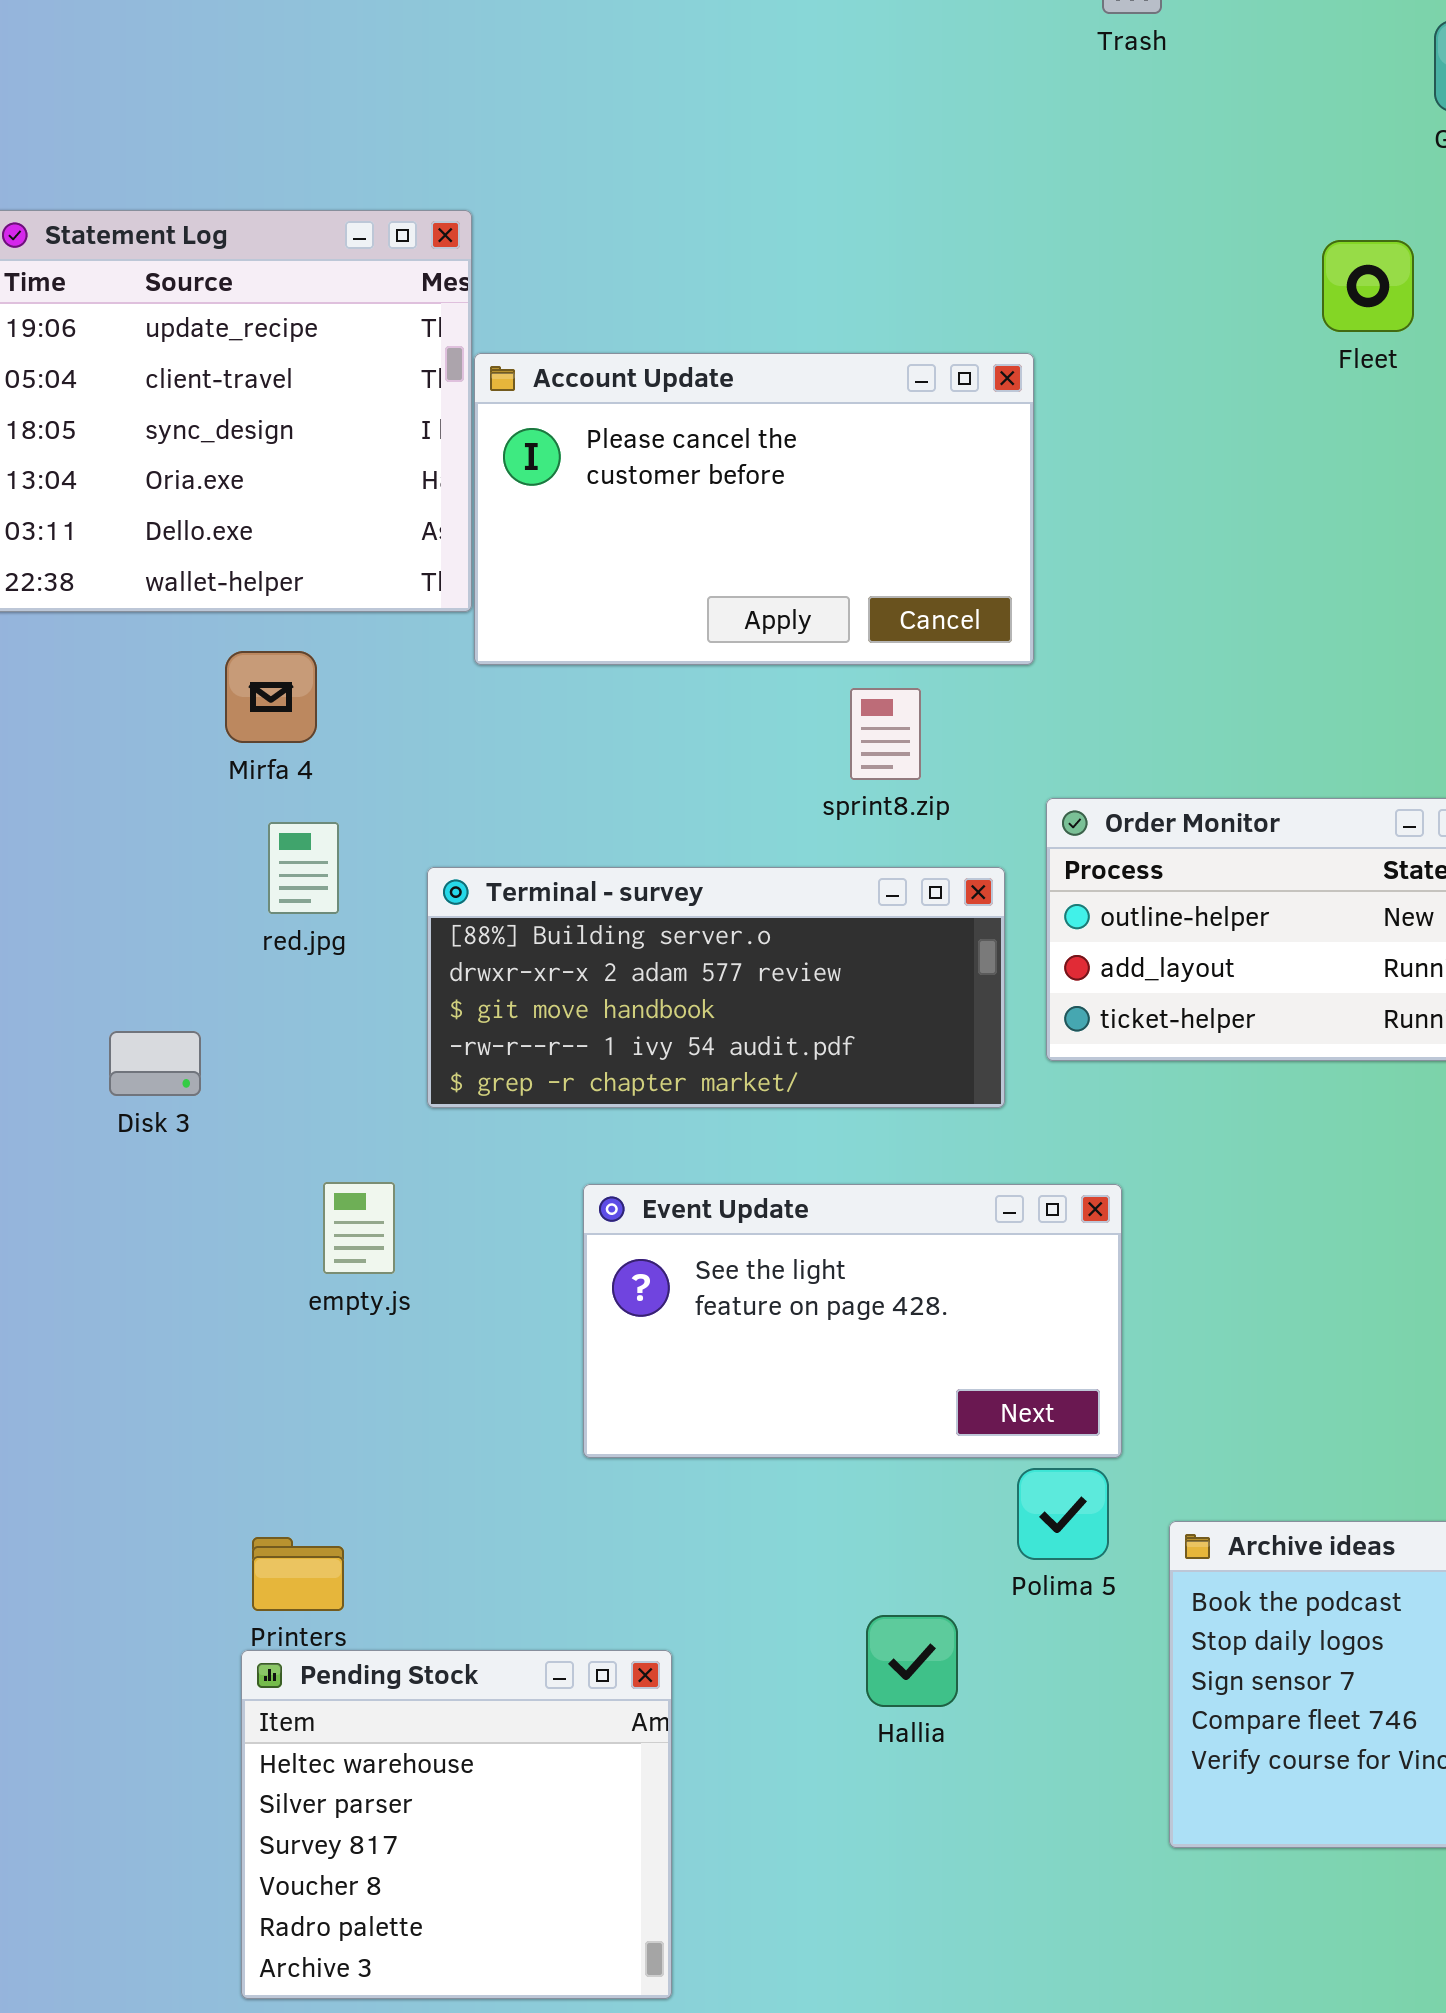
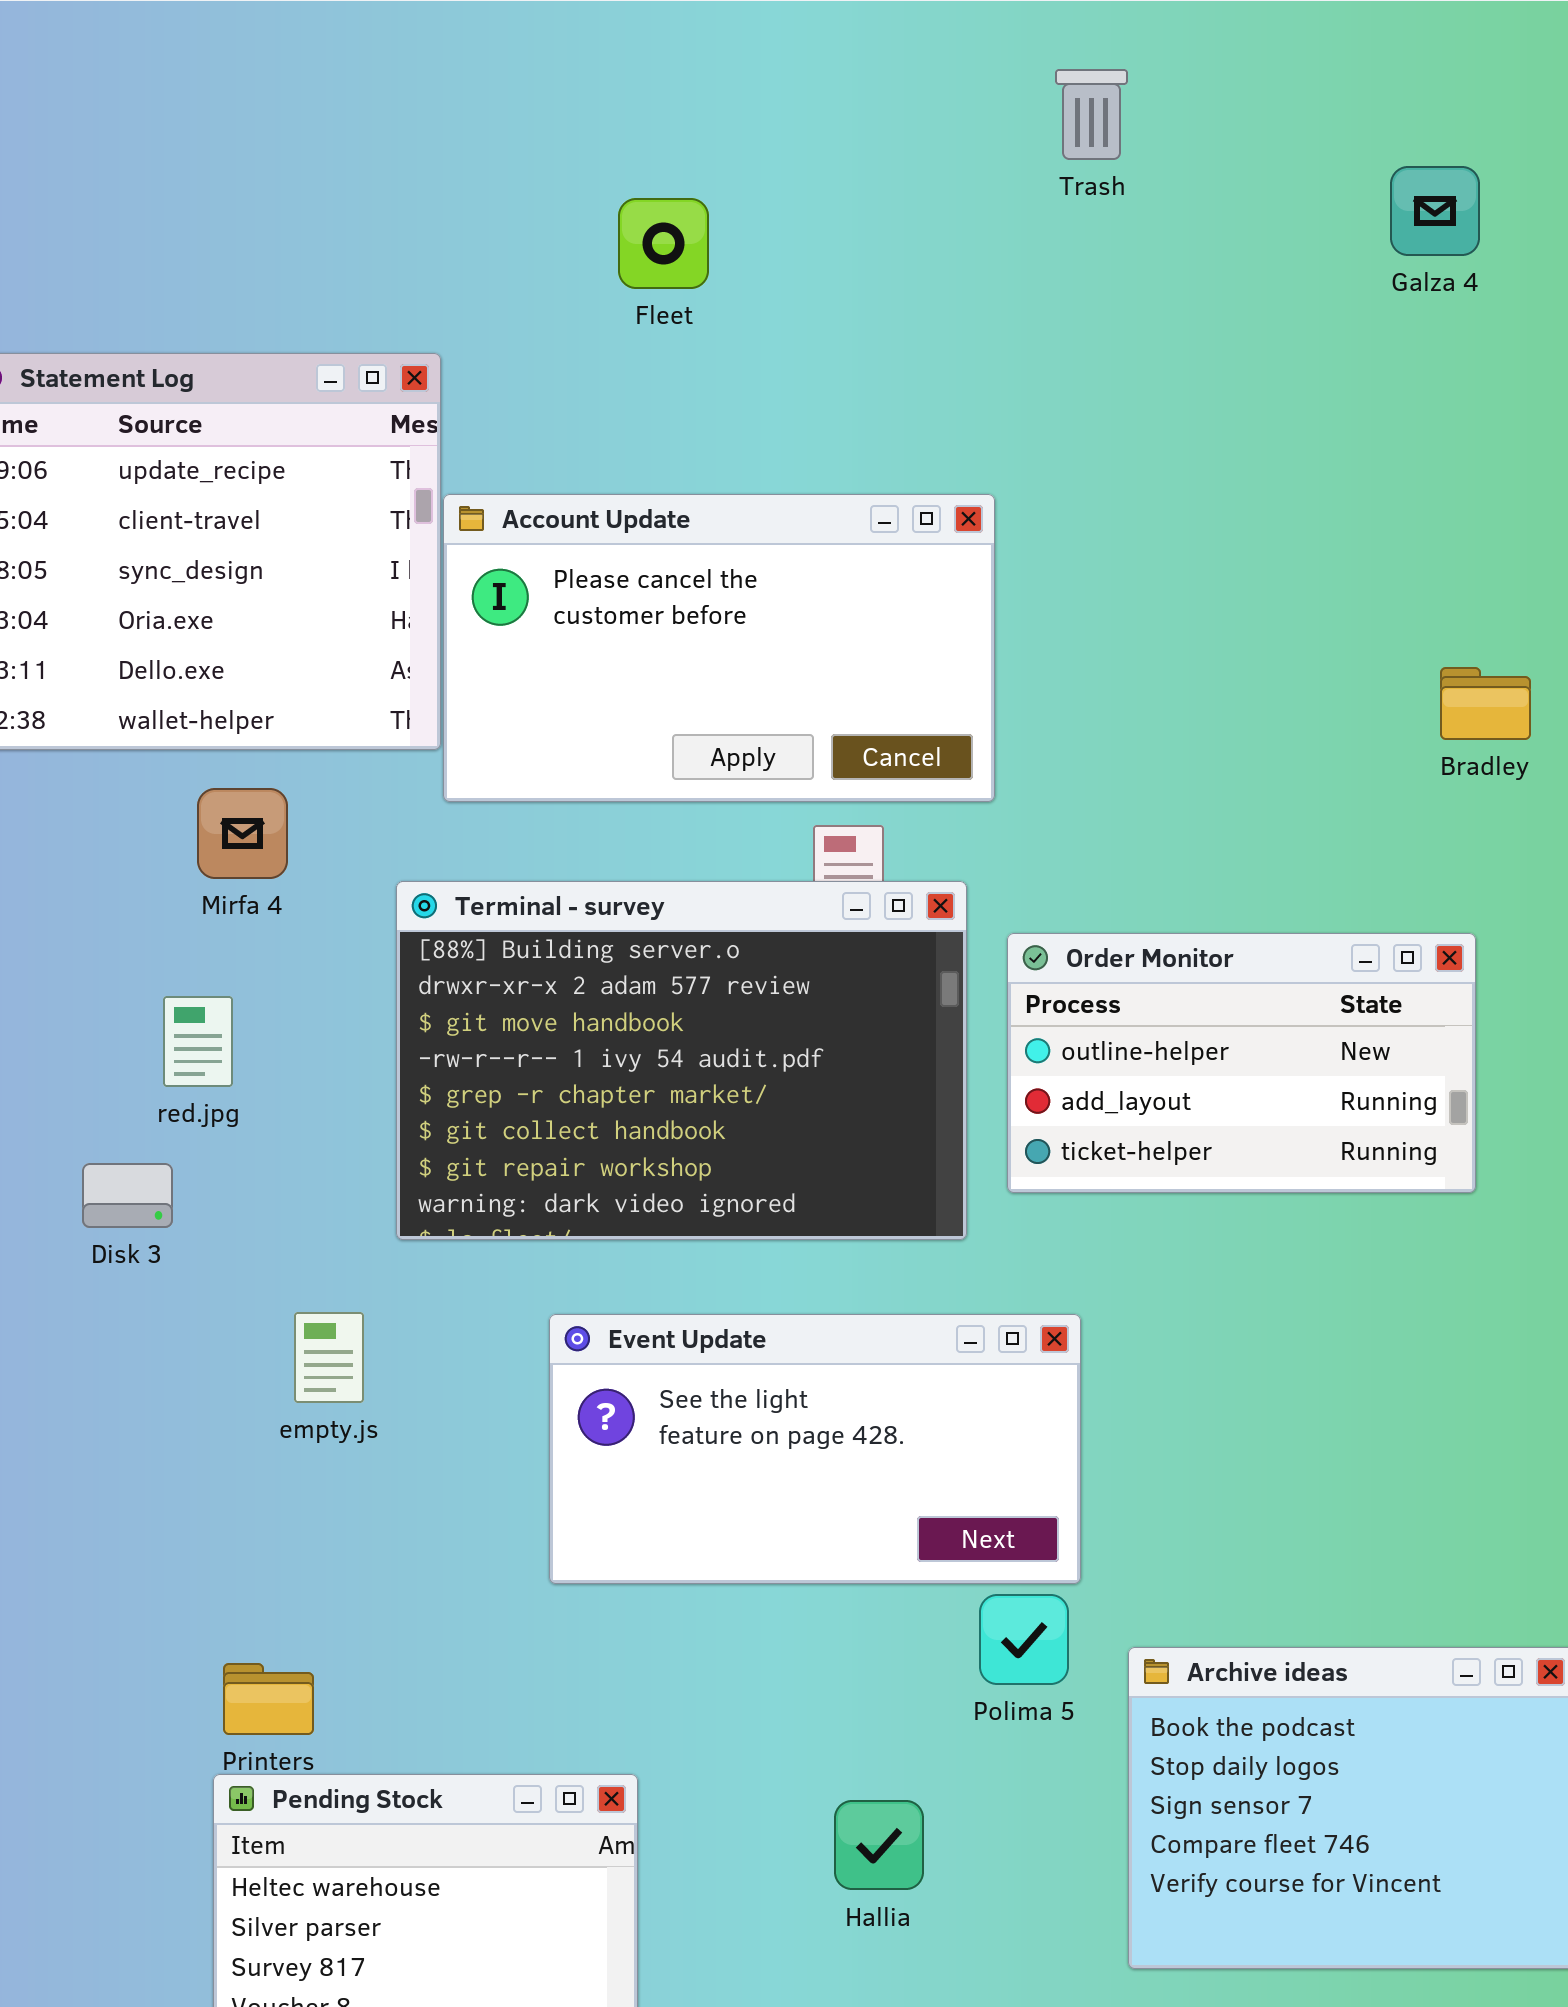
Fleet: [1322,240,1414,332] -> [618,198,709,289], moved
red.jpg: [268,822,339,914] -> [163,996,233,1087], moved
Terminal - survey: [427,867,1005,1108] -> [396,881,967,1240], resized
Hallia: [866,1615,958,1707] -> [834,1800,924,1890], moved

